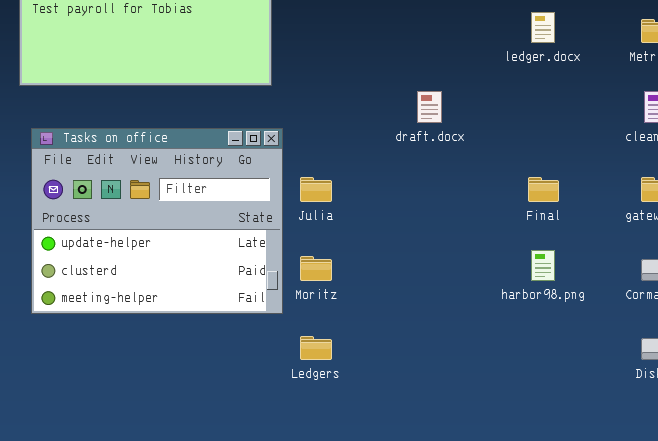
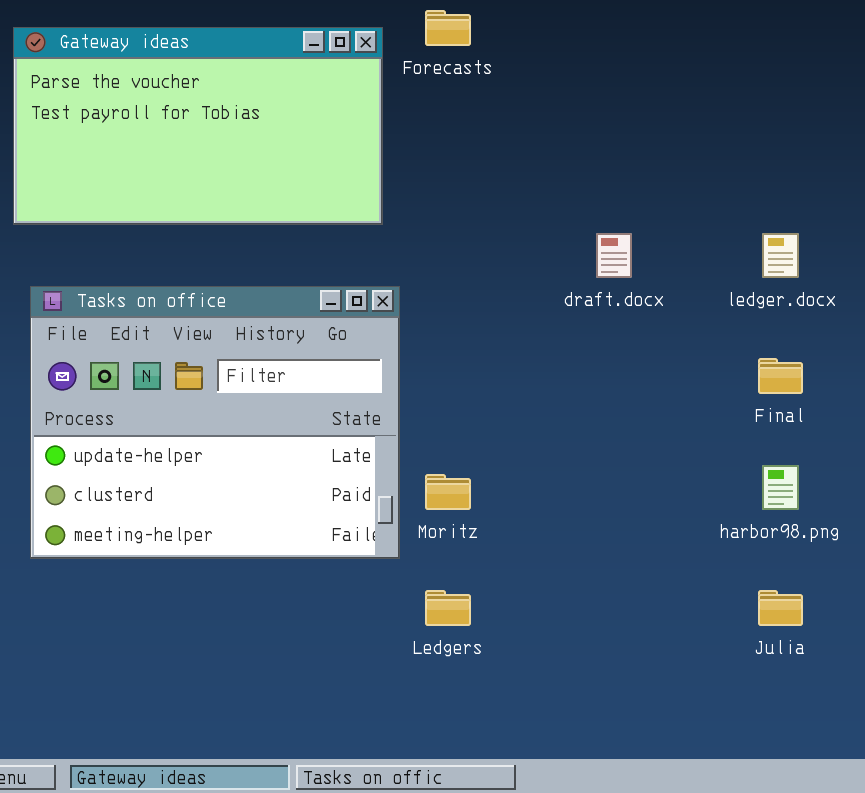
ledger.docx: [531,12,555,43] -> [762,233,799,278], moved
Julia: [300,177,332,202] -> [758,590,803,626], moved

